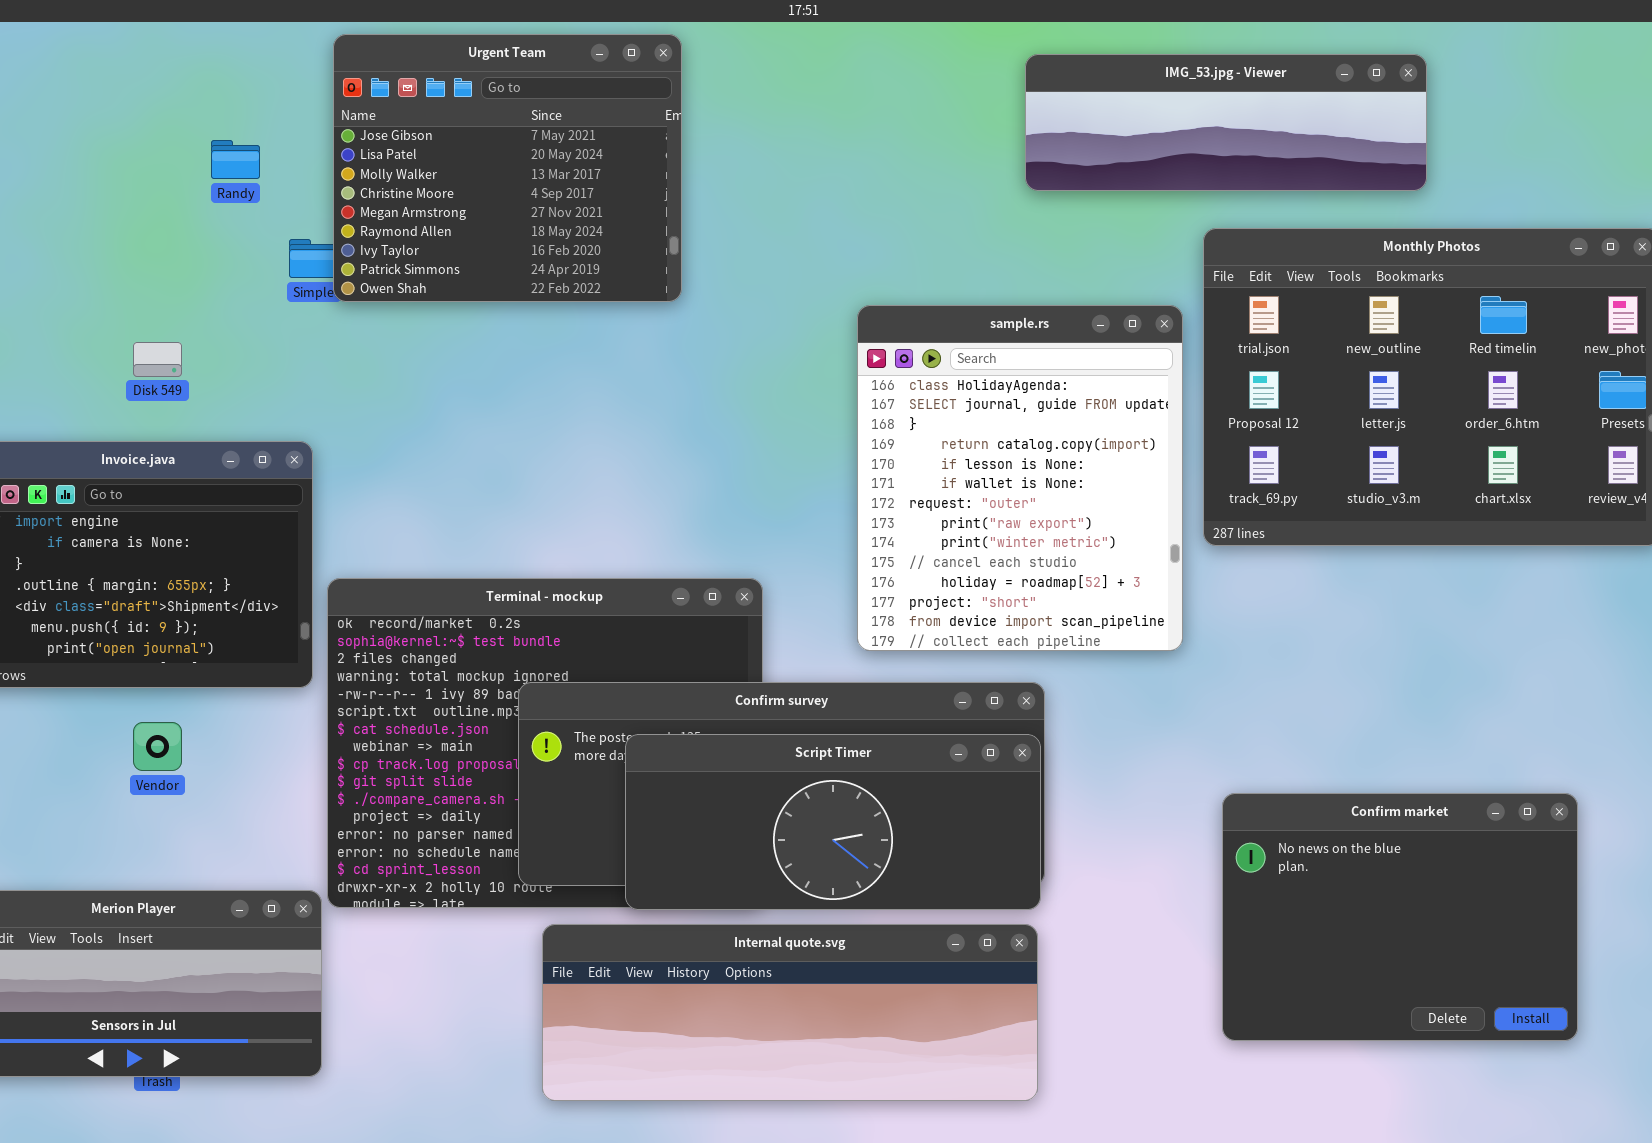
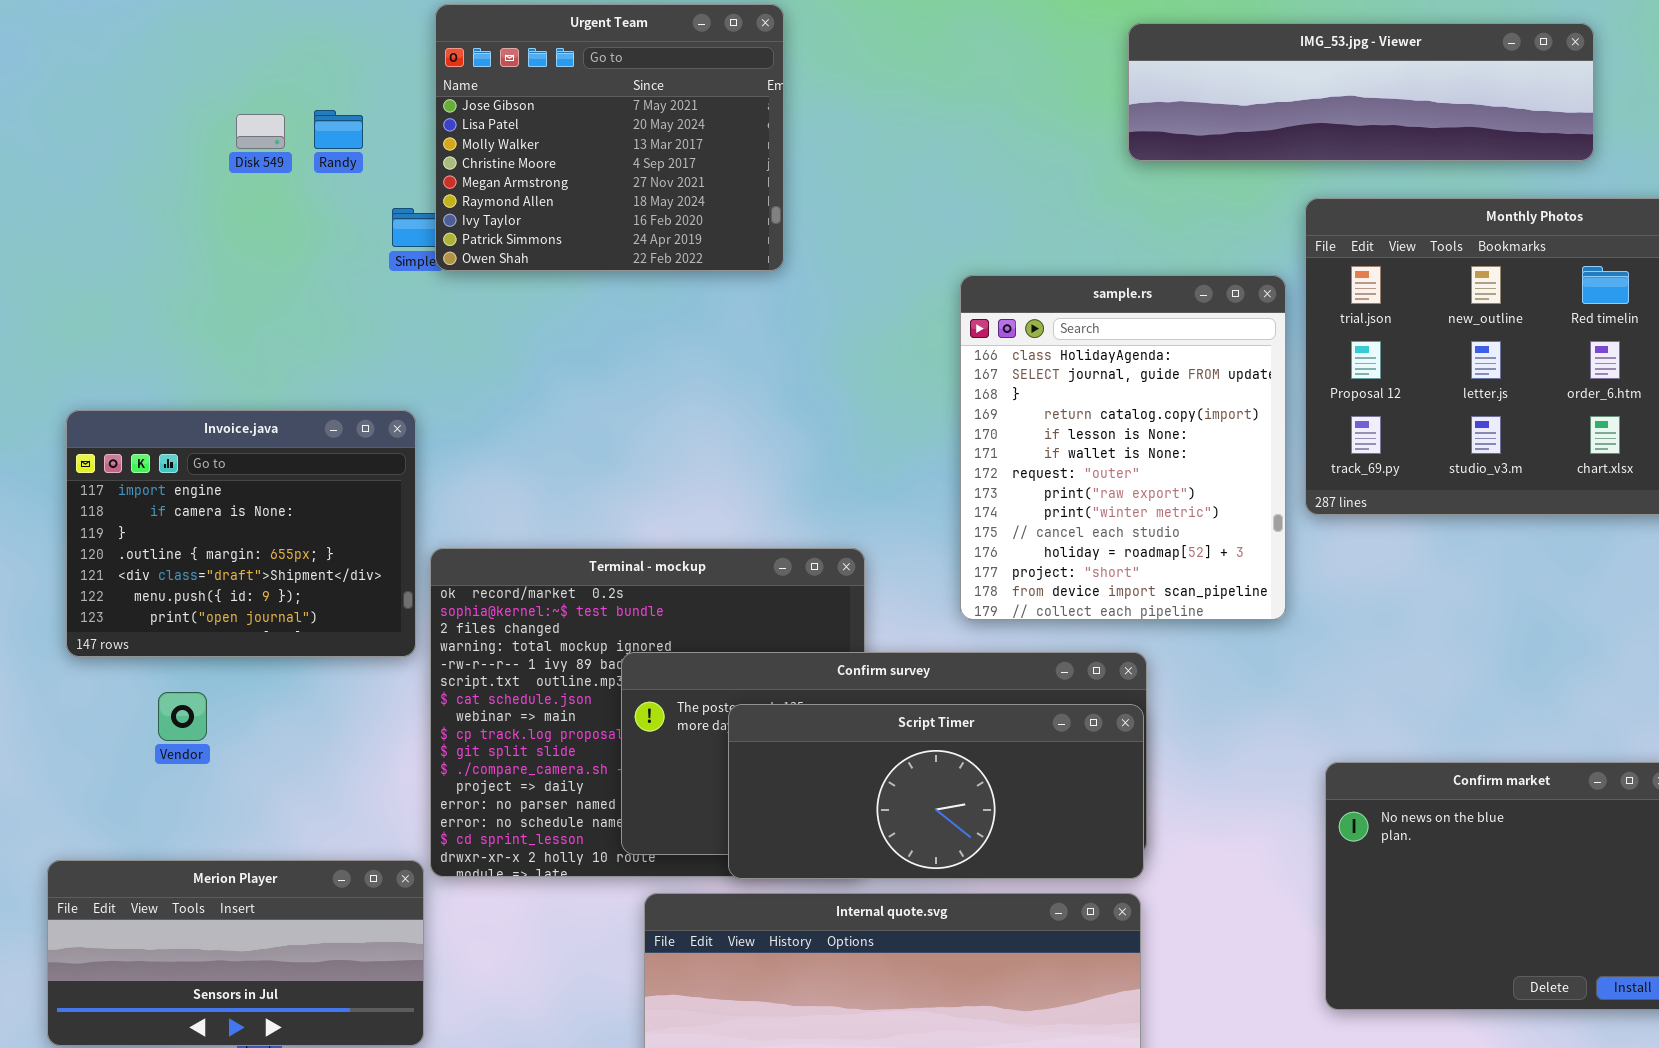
IMG_53.jpg - Viewer: [1025,54,1427,191] -> [1128,23,1594,161], resized
Disk 549: [133,342,182,377] -> [236,114,285,149], moved
Vendor: [133,722,182,771] -> [158,692,207,741], moved

